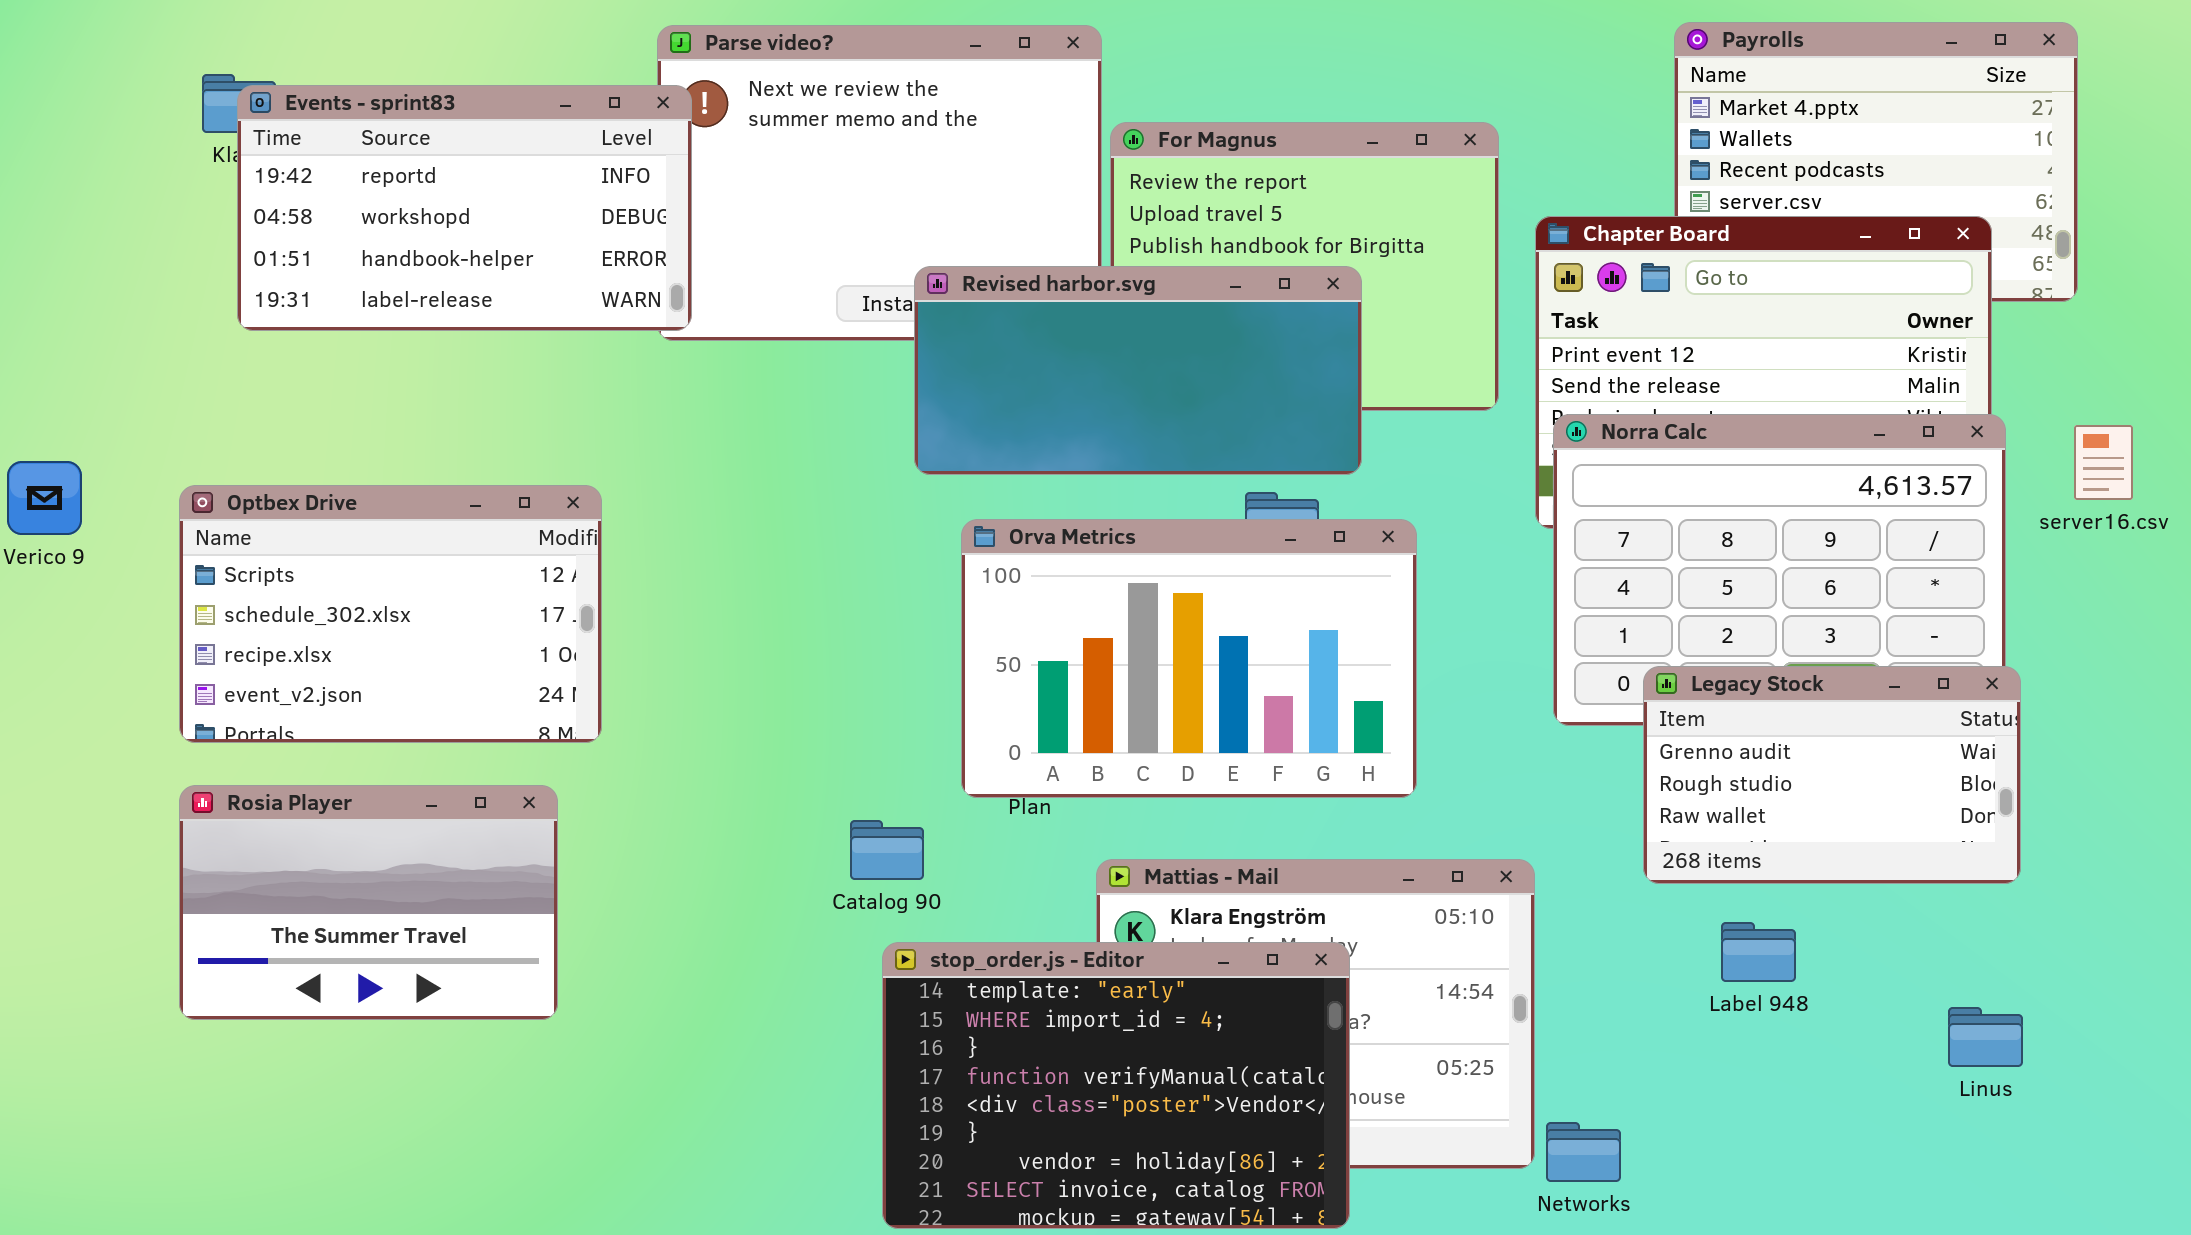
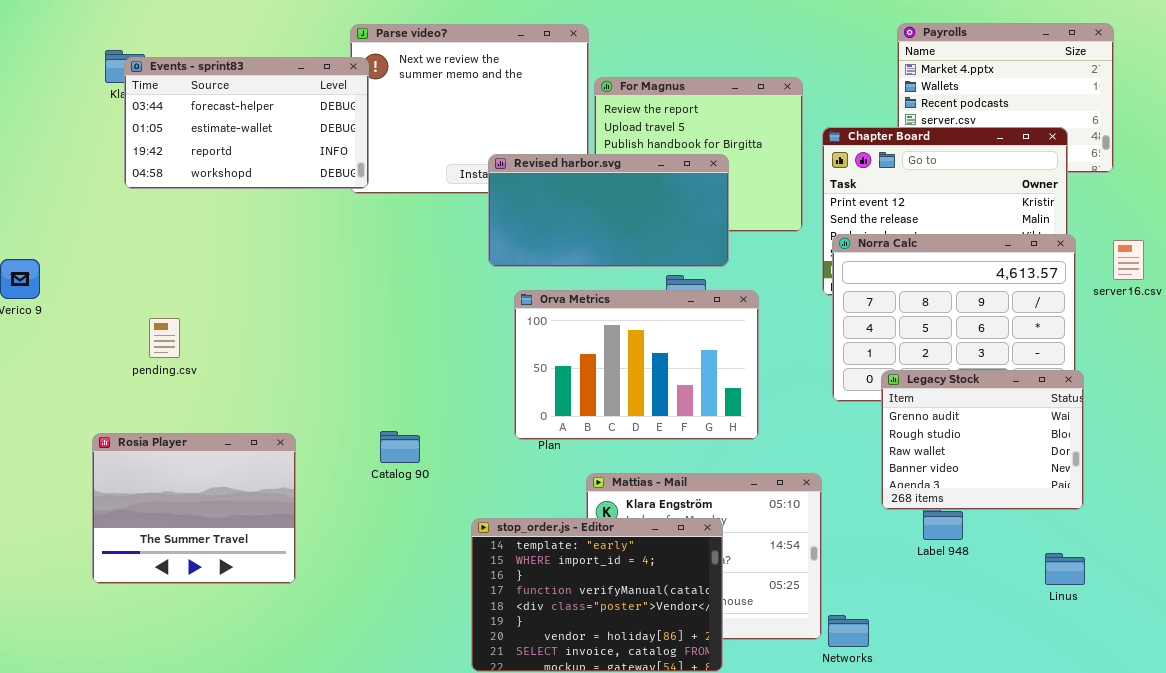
Events - sprint83: [237,85,692,331] -> [124,57,369,189], scrolled up 2 rows
Optbex Drive: [179,485,602,743] -> none, closed
Legacy Stock: [1643,666,2021,884] -> [881,370,1084,510], resized
Rosia Player: [179,785,558,1020] -> [92,433,296,584], resized
Catalog 90: [850,820,924,880] -> [380,431,420,463], moved

